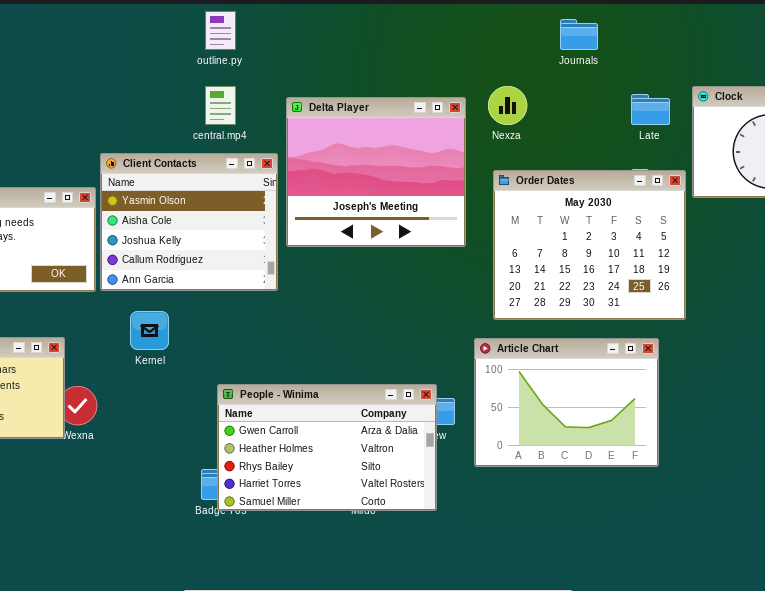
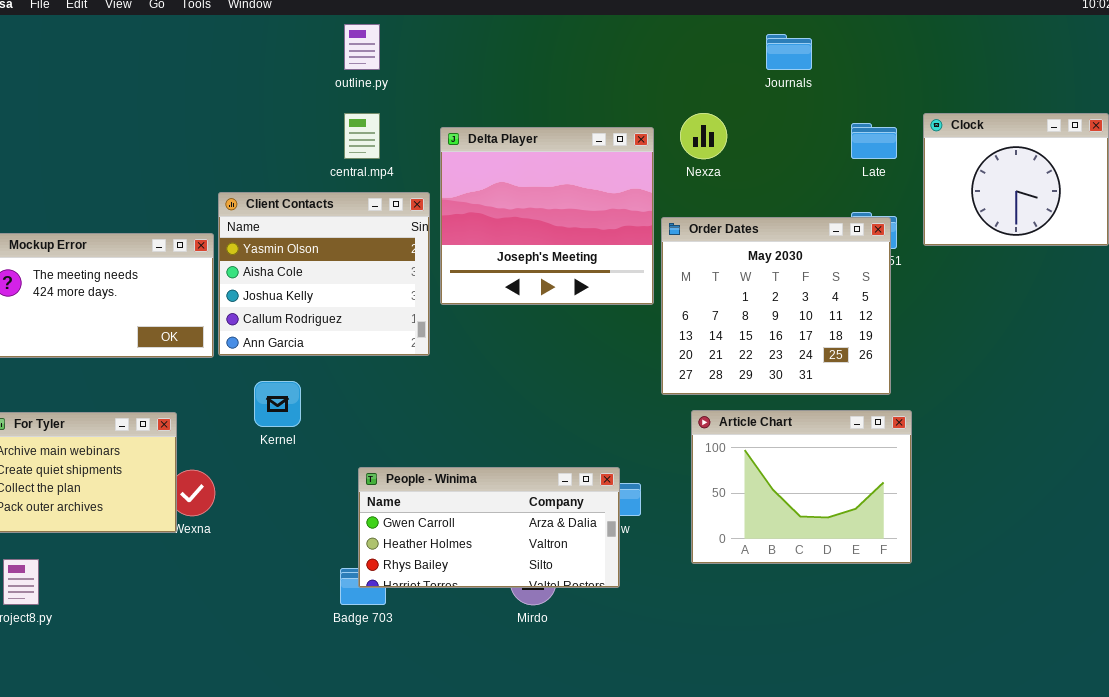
Order Dates: [493,170,686,320] -> [661,217,891,395], moved
Article Chart: [474,338,659,467] -> [691,410,912,564], moved
People - Winima: [217,384,437,511] -> [358,467,620,588], resized

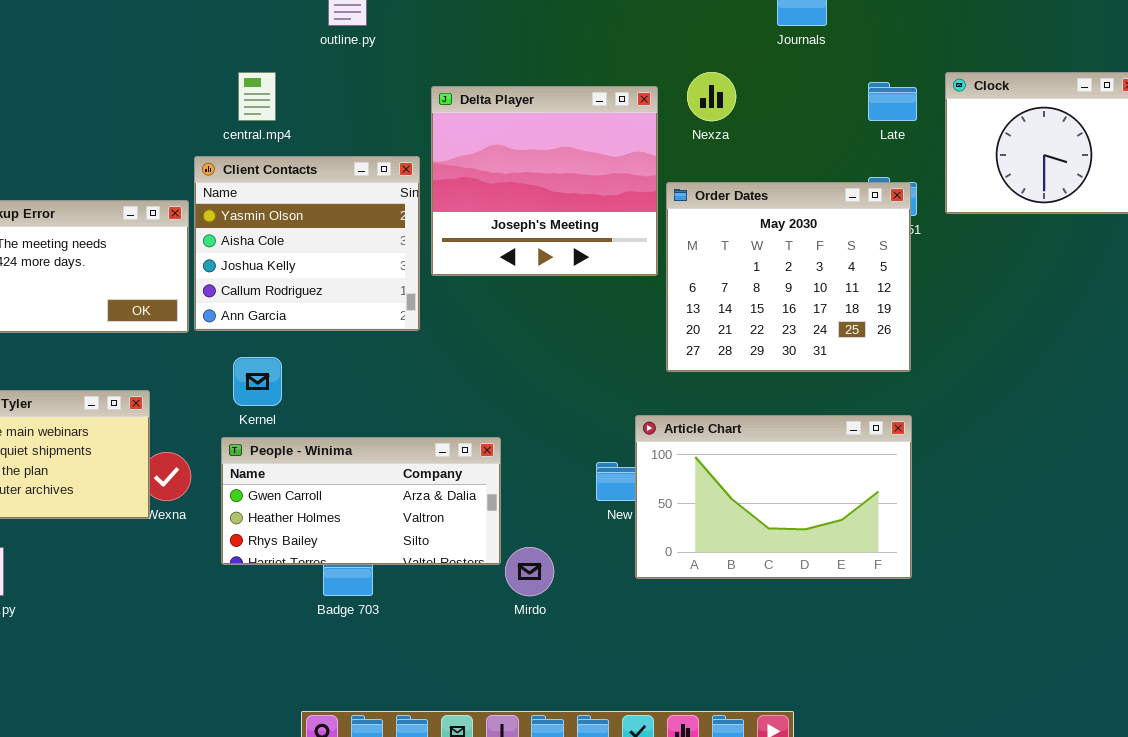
central.mp4: [344,113,380,159] -> [238,72,276,121], moved
Article Chart: [691,410,912,564] -> [635,415,912,579], moved, resized
People - Winima: [358,467,620,588] -> [221,437,501,565], moved

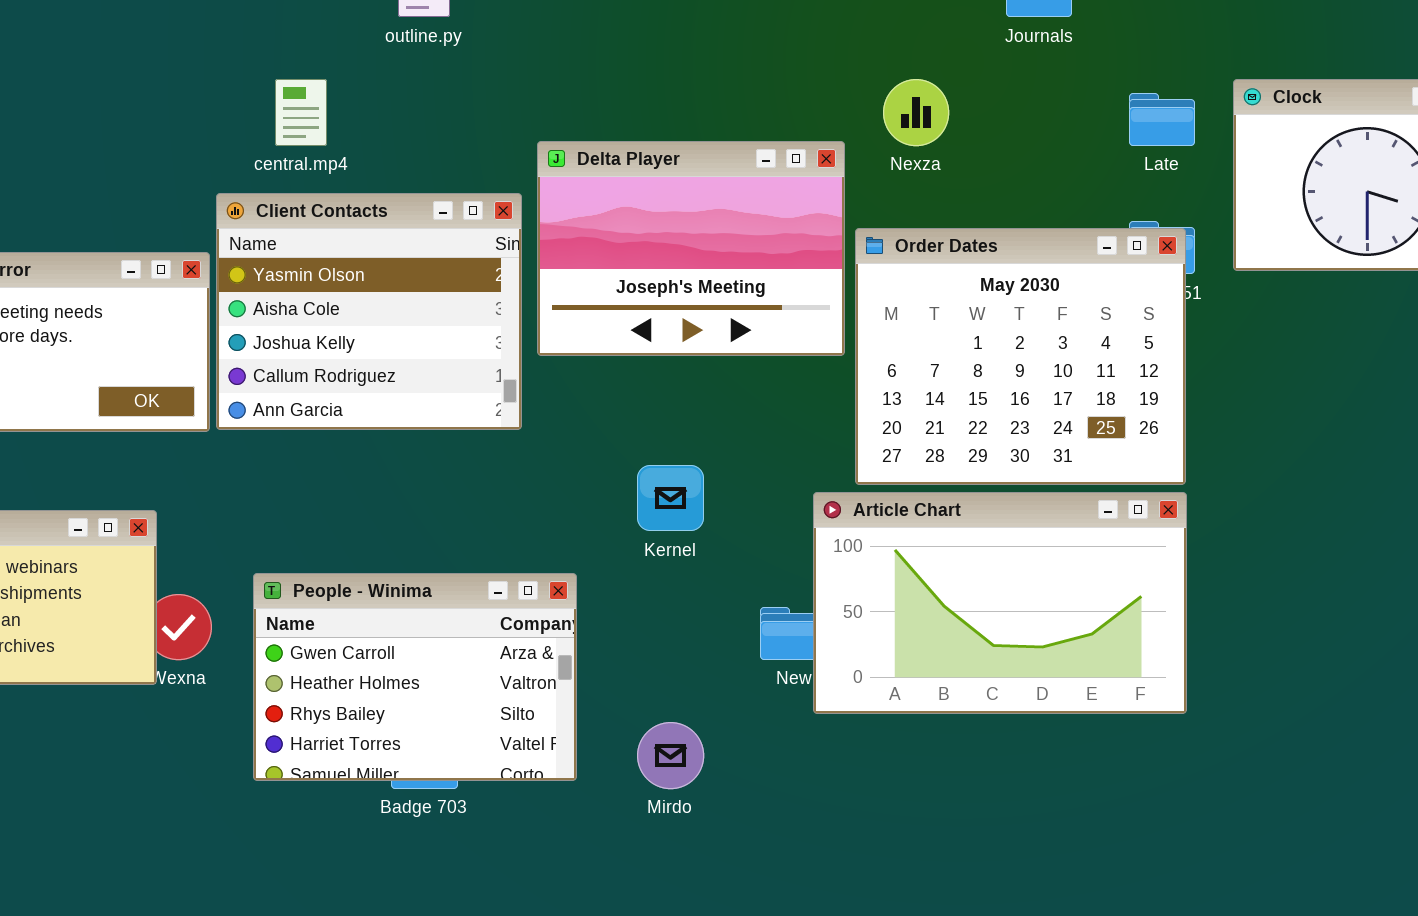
Delta Player: [431,86,658,276] -> [537,141,845,356], resized
Kernel: [233,357,282,406] -> [637,465,704,531], moved
Article Chart: [635,415,912,579] -> [813,492,1187,714], moved
People - Winima: [221,437,501,565] -> [253,573,577,781], resized

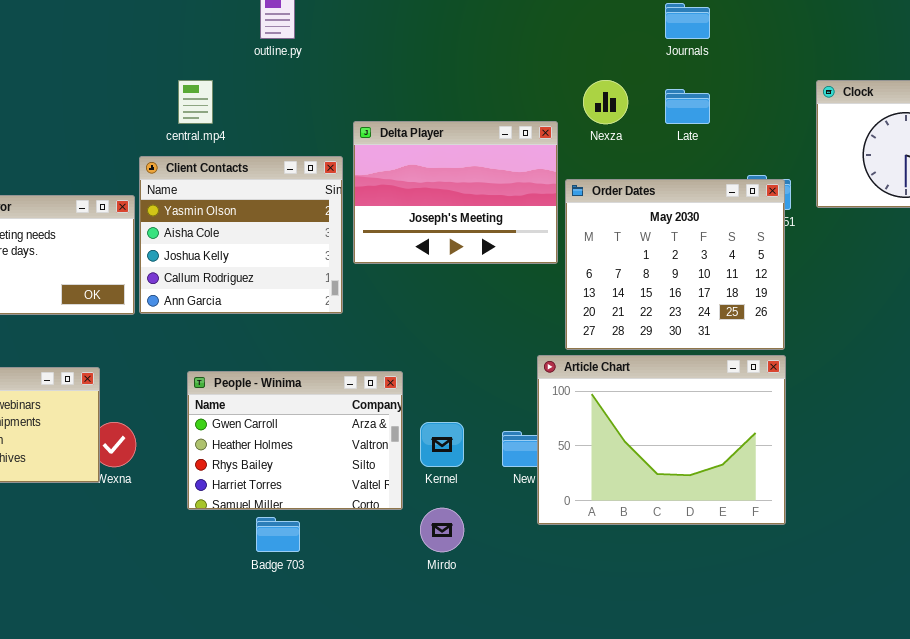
Late: [1129,93,1195,146] -> [665,89,710,124], moved
Kernel: [637,465,704,531] -> [420,422,464,467], moved
Article Chart: [813,492,1187,714] -> [537,355,786,525], resized
People - Winima: [253,573,577,781] -> [187,371,403,510], moved

